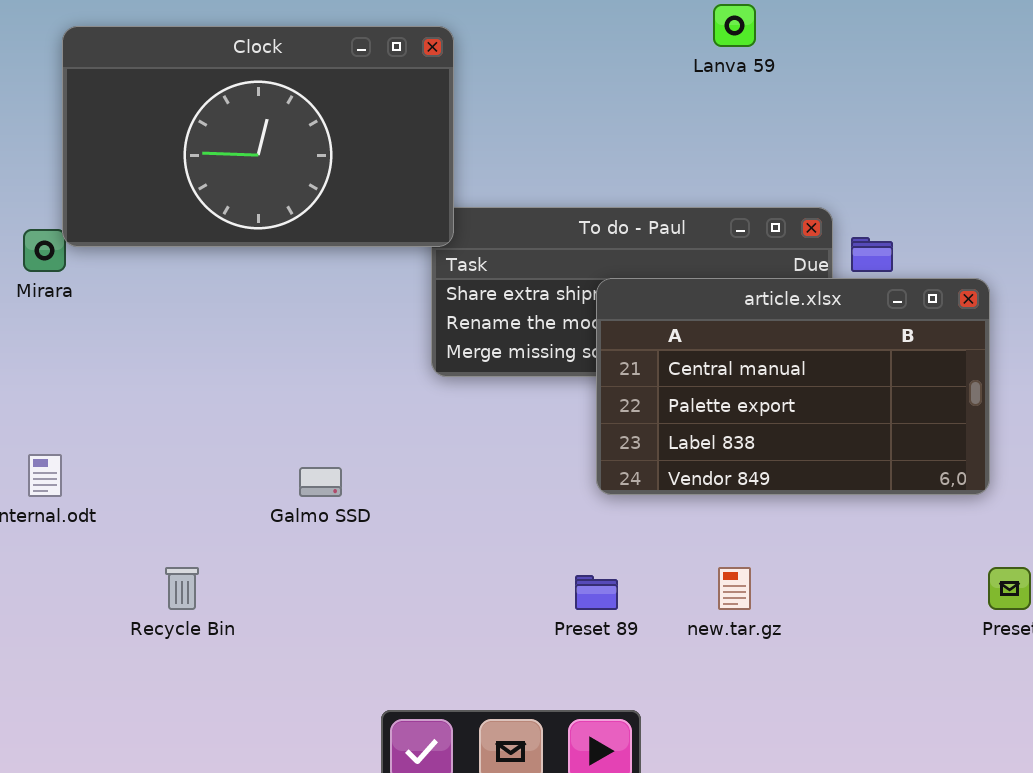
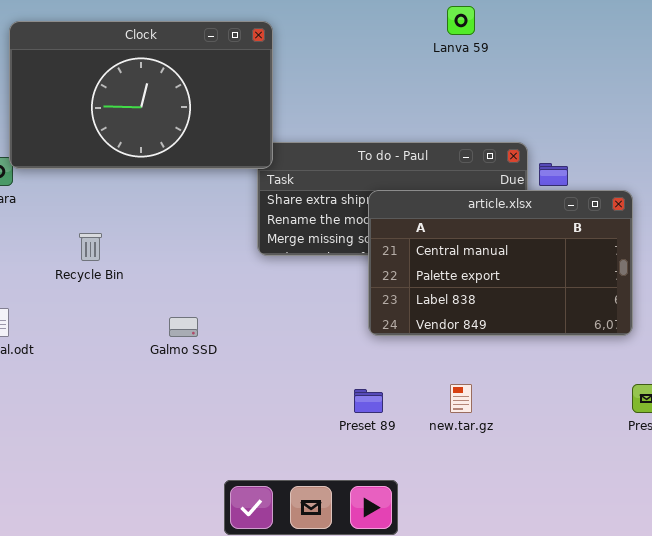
Recycle Bin: [165,567,199,610] -> [79,233,102,261], moved

